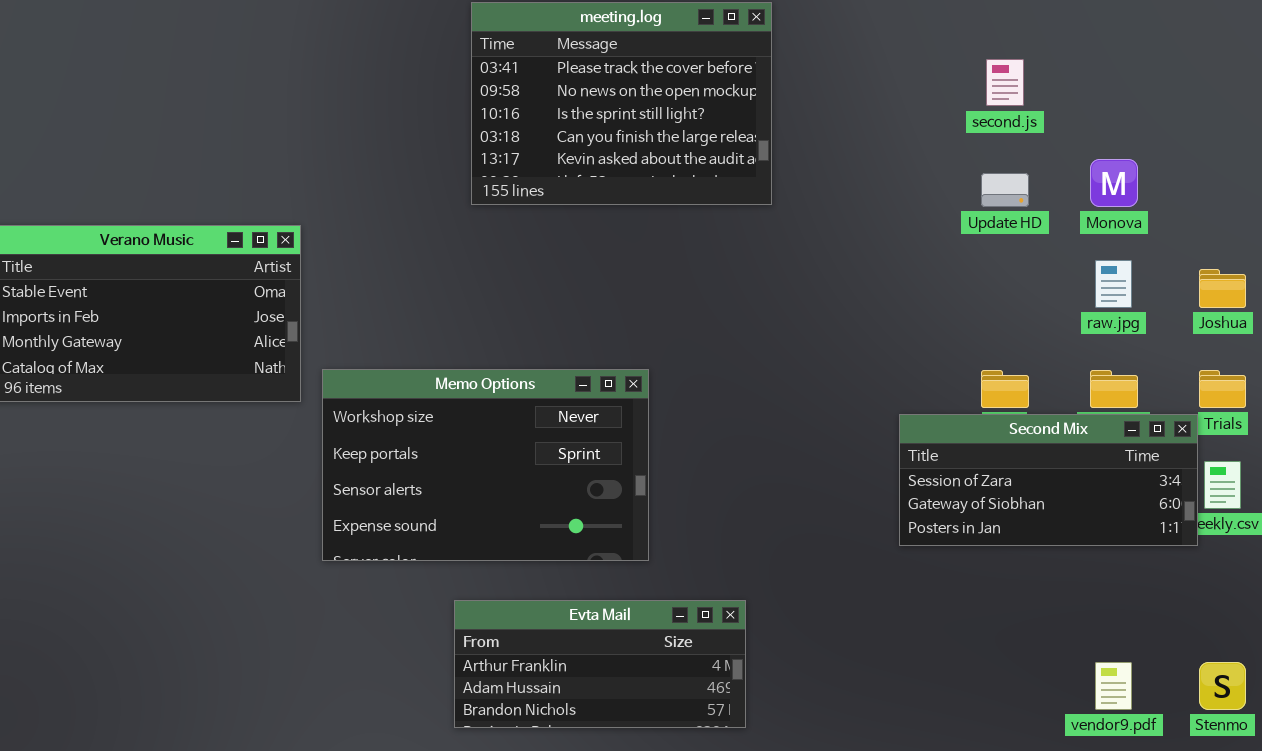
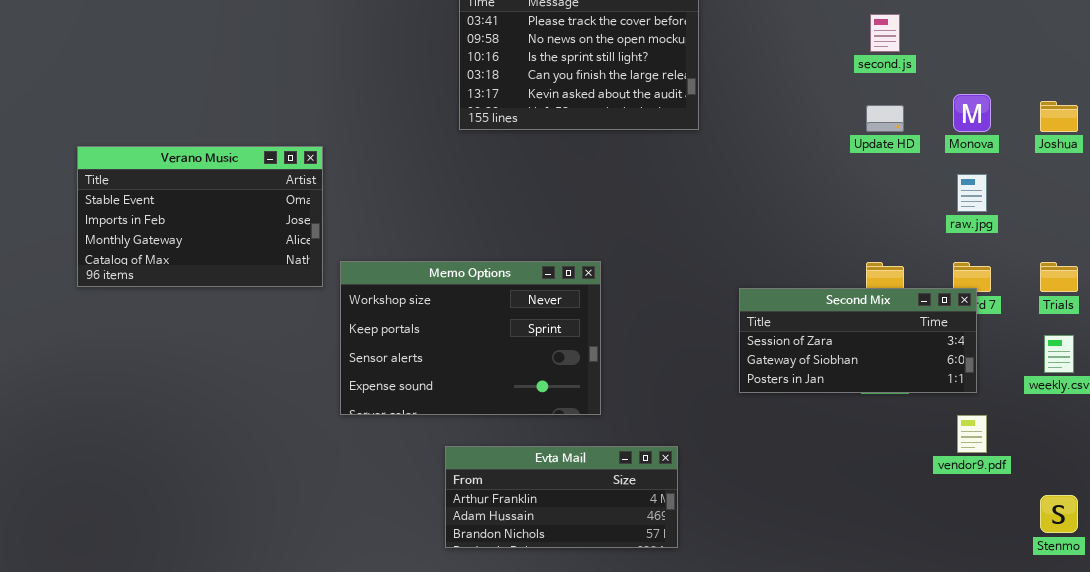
Joshua: [1199,269,1246,308] -> [1040,101,1078,132], moved
Second Mix: [899,414,1198,546] -> [739,288,977,393], moved
vendor9.pdf: [1095,662,1132,710] -> [957,415,987,453], moved

